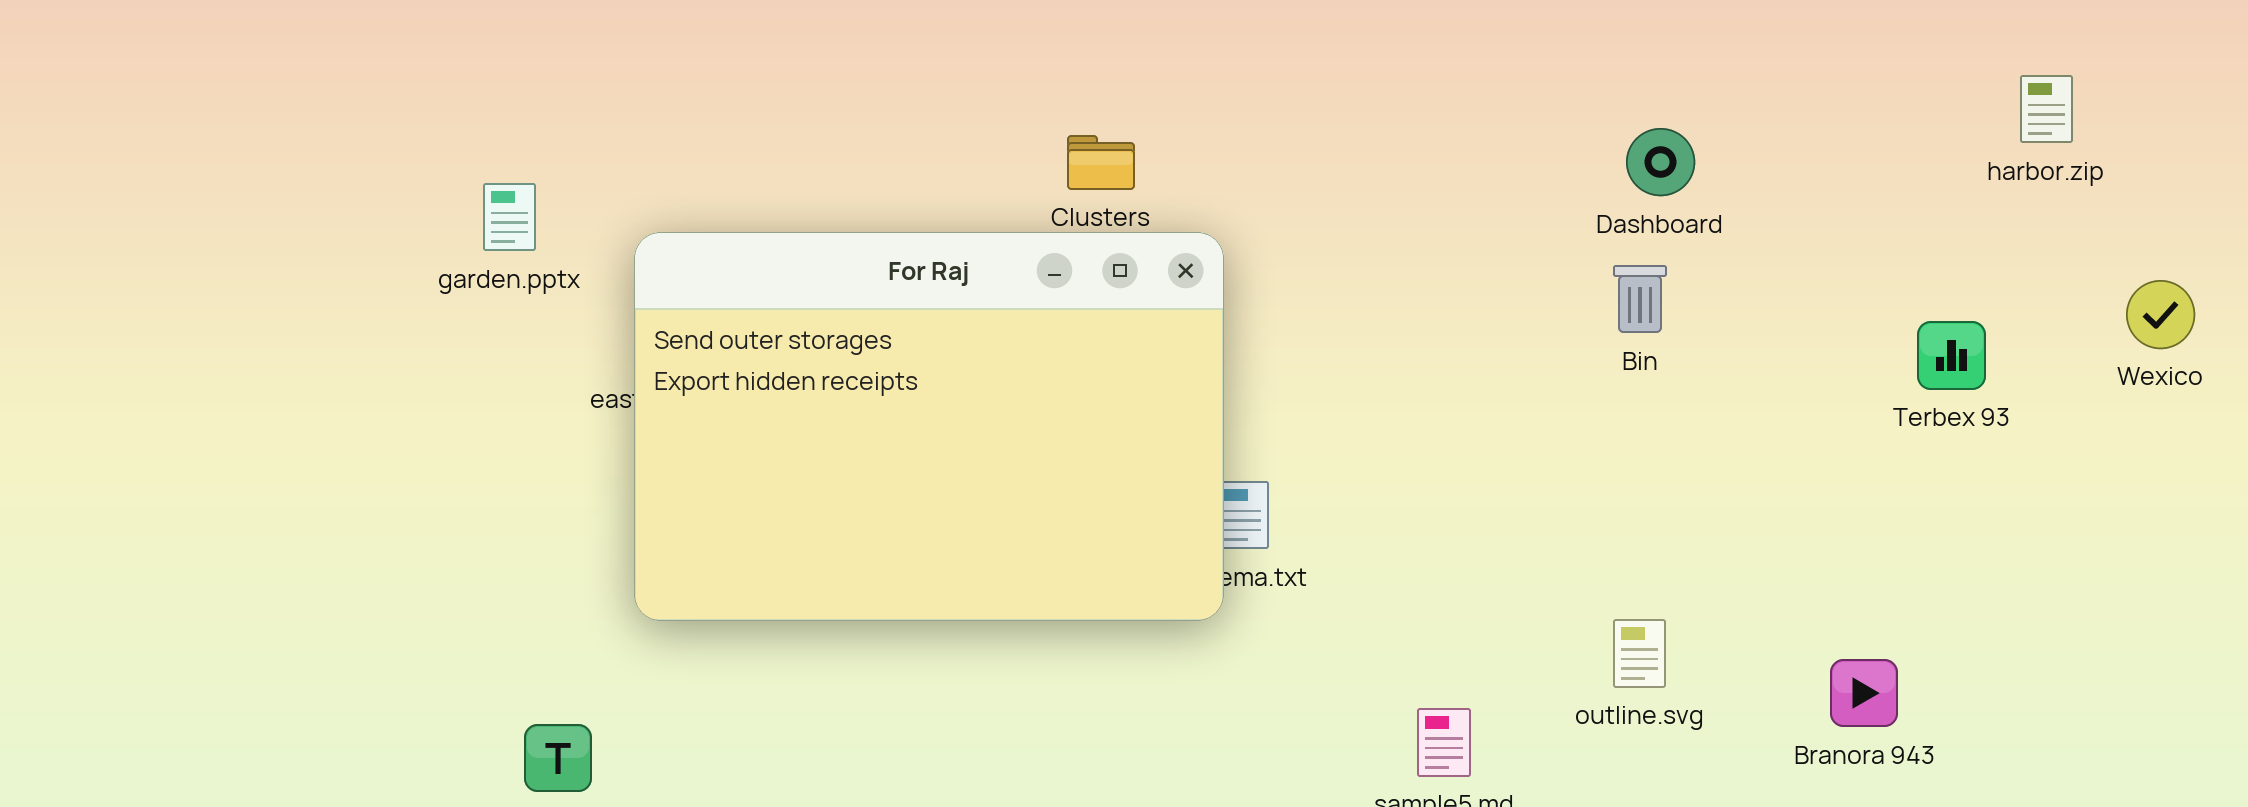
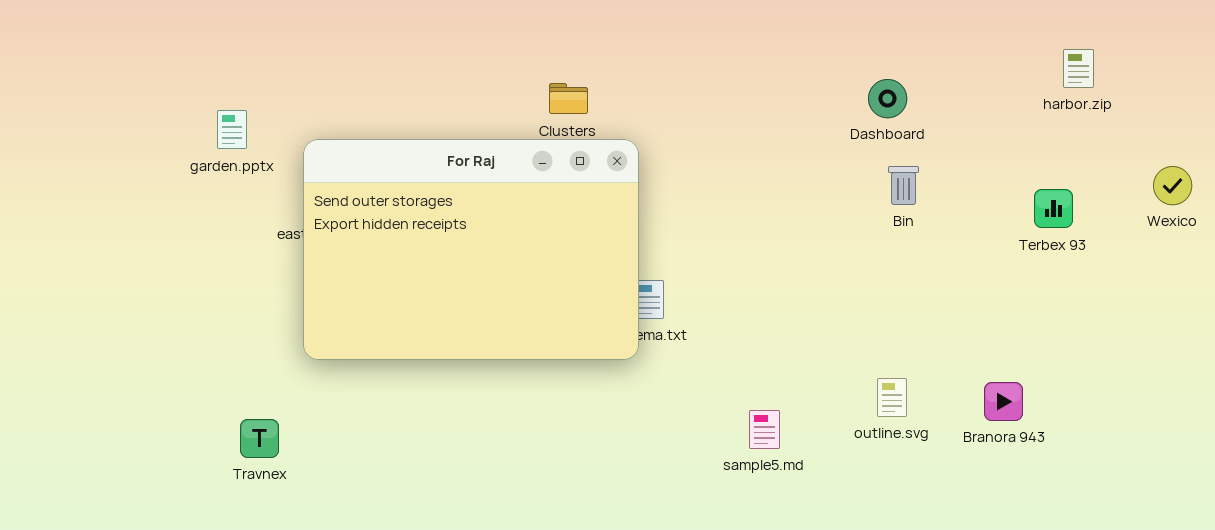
harbor.zip: [2020,75,2073,143] -> [1063,49,1094,88], moved
Bin: [1613,265,1667,333] -> [888,166,919,205], moved
outline.svg: [1613,619,1666,688] -> [877,378,907,417], moved

